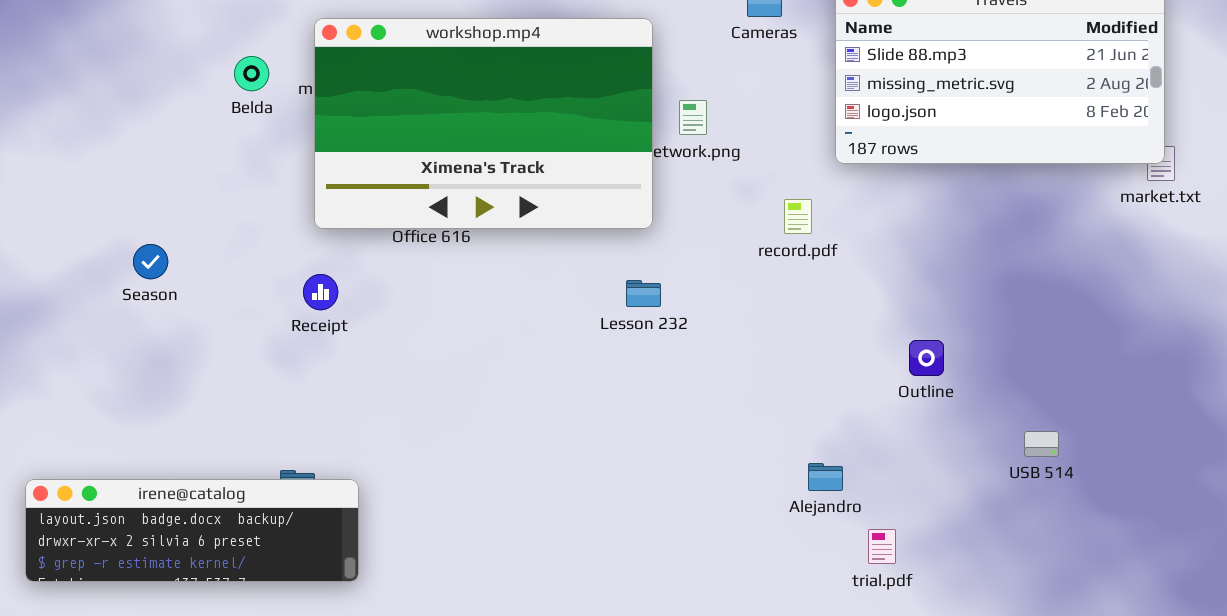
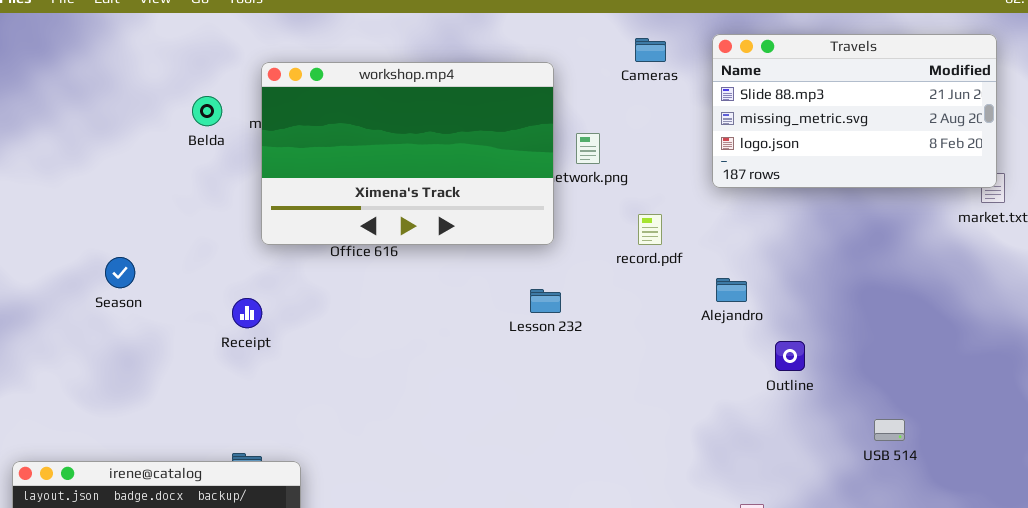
record.pdf: [784,199,812,234] -> [638,214,662,245], moved
Receipt: [303,274,338,310] -> [232,298,262,328], moved
Alejandro: [808,463,843,491] -> [716,278,747,302], moved

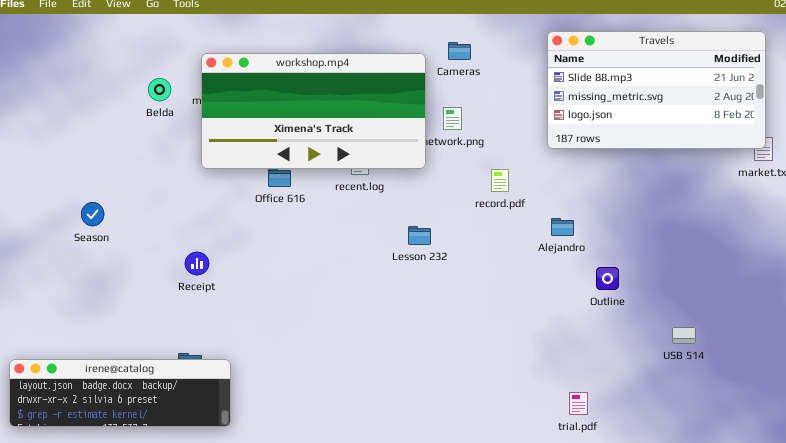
Cameras: [635,38,666,62] -> [448,42,471,60], moved
workshop.mp4: [261,62,554,245] -> [201,53,426,169], resized
Receipt: [232,298,262,328] -> [185,252,209,275], moved

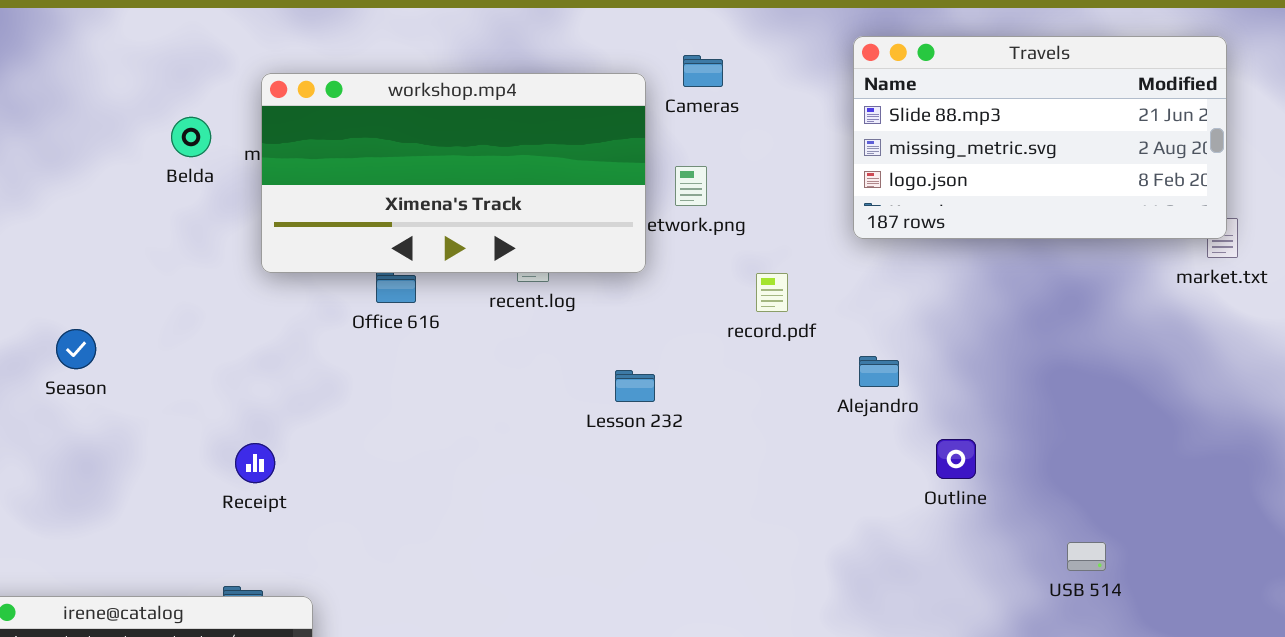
Receipt: [185,252,209,275] -> [235,443,275,483], moved

